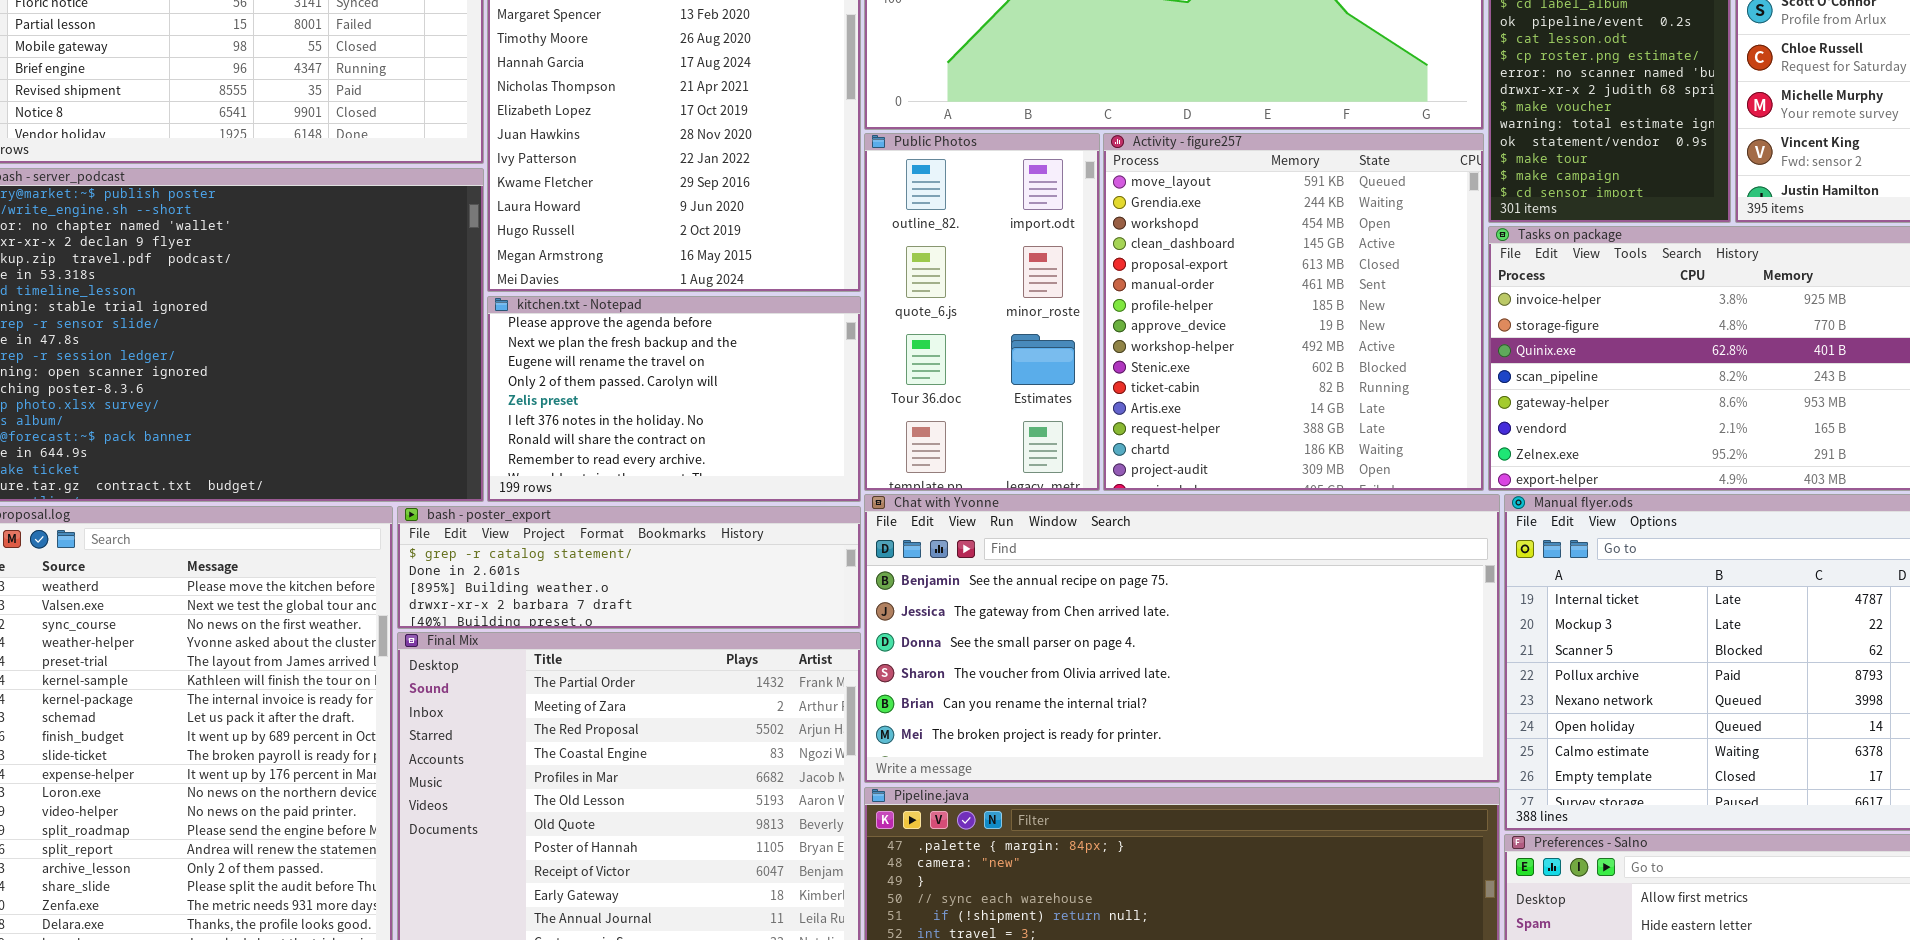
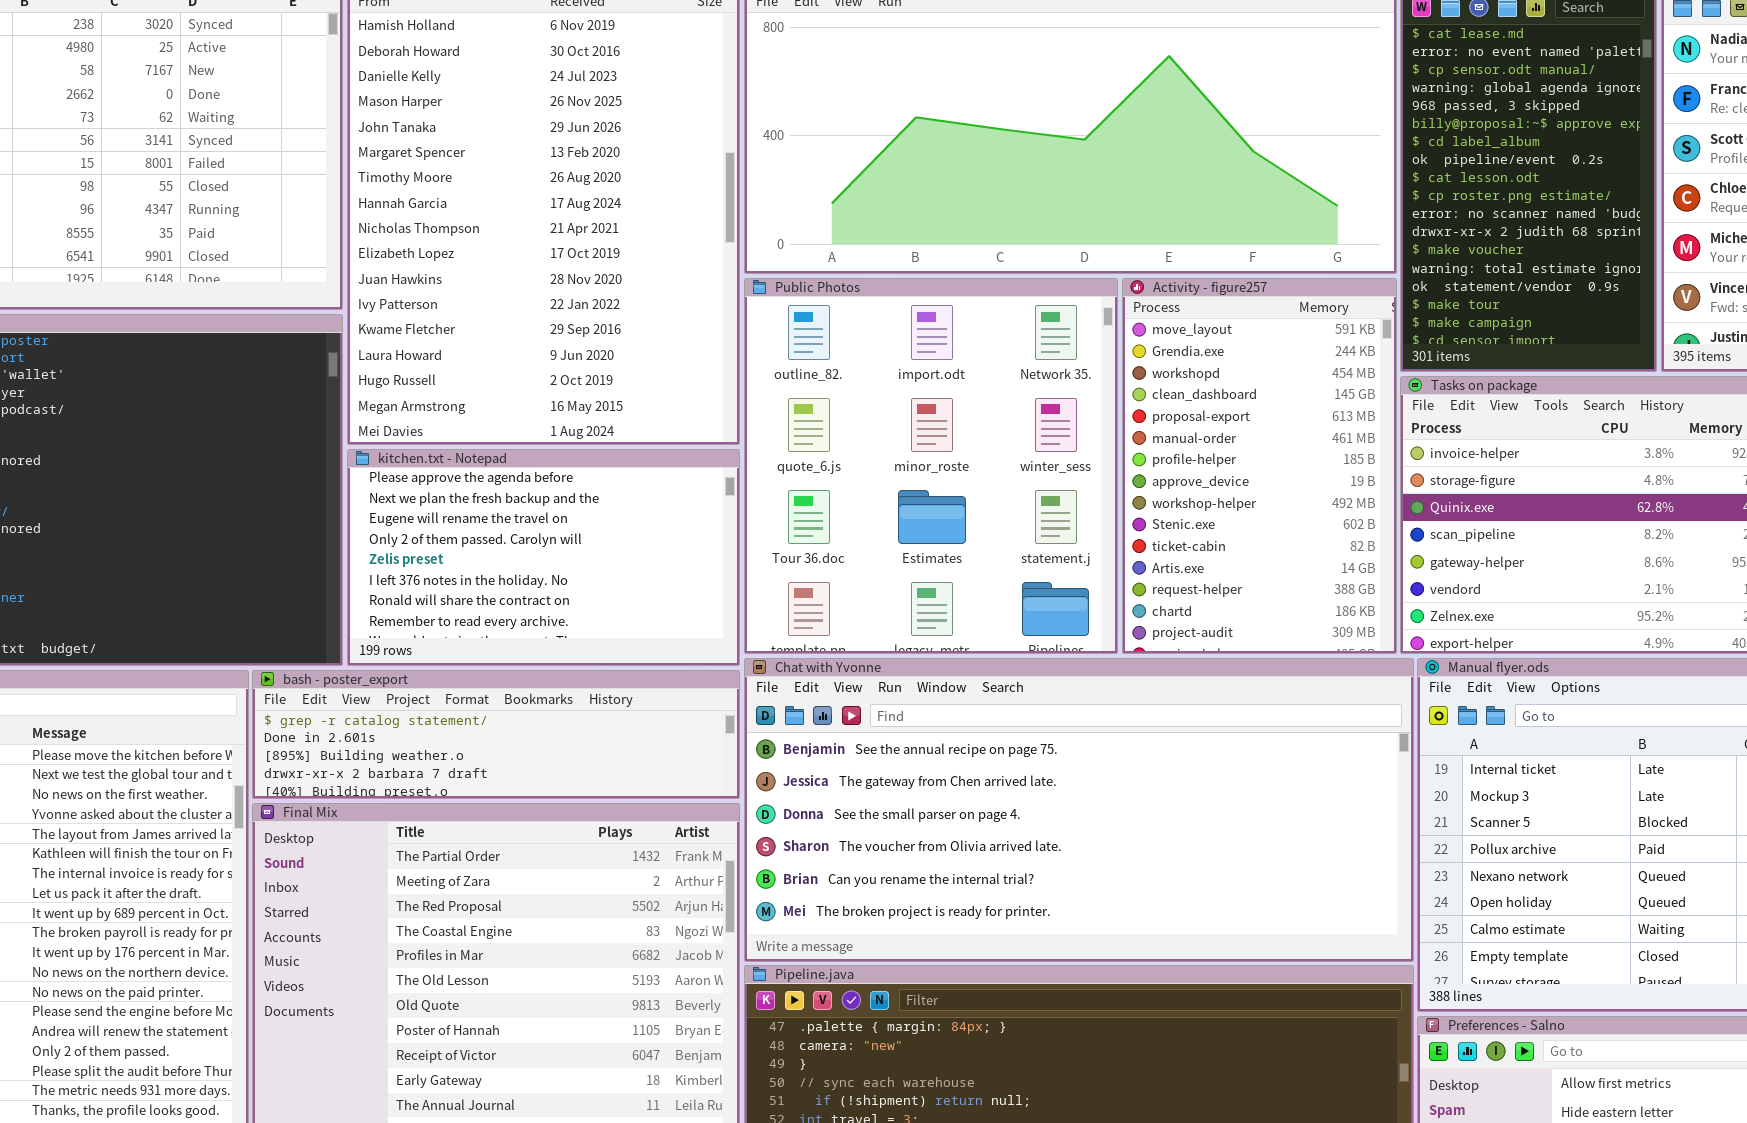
Public Photos: [864,133,1100,491] -> [744,278,1118,654], resized
Activity - figure257: [1103,133,1484,491] -> [1122,278,1397,654], resized

